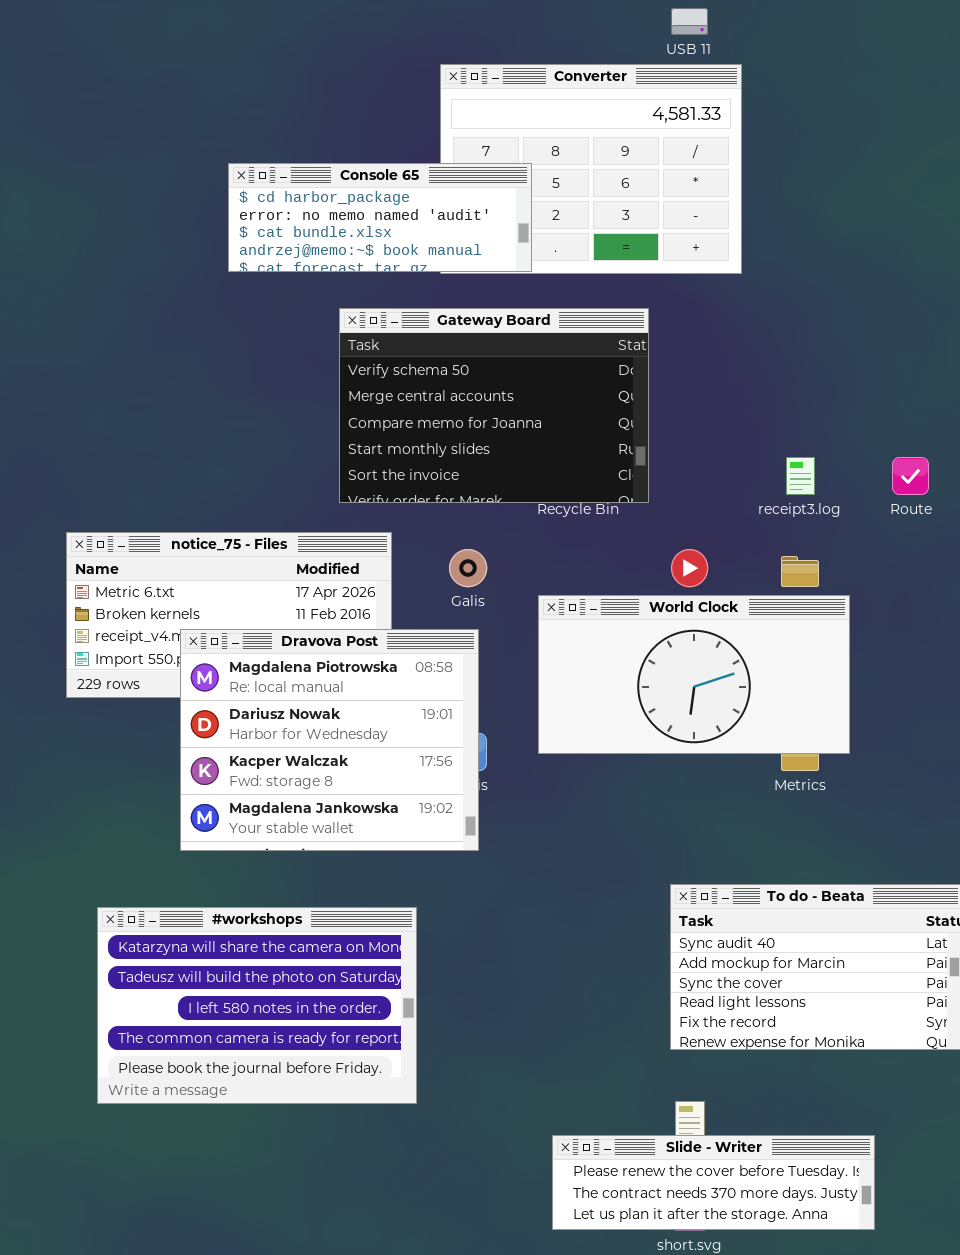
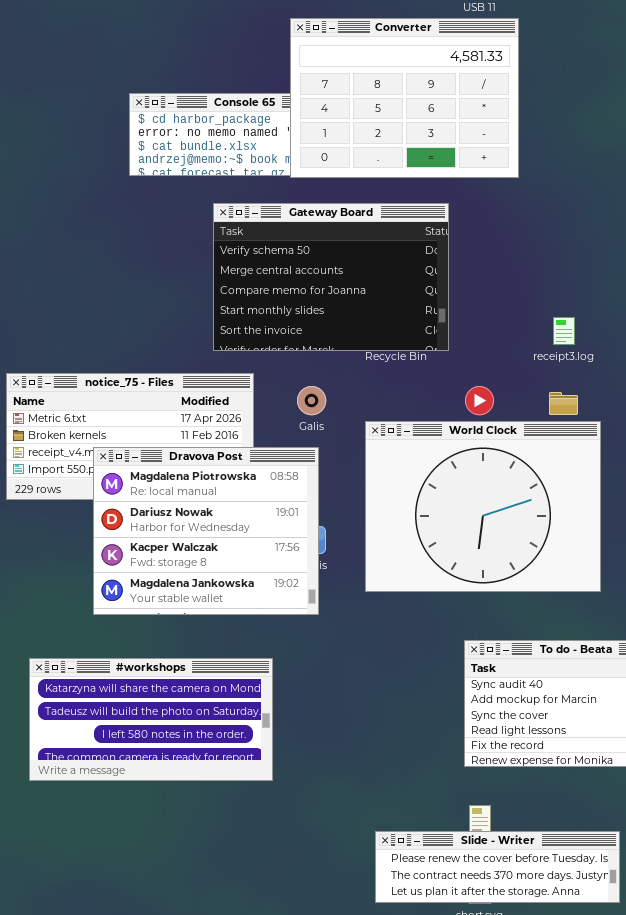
Converter: [440,64,742,274] -> [290,18,519,178], raised
World Clock: [538,595,850,754] -> [365,421,601,592], resized
#workshops: [97,907,417,1104] -> [29,658,273,781], resized

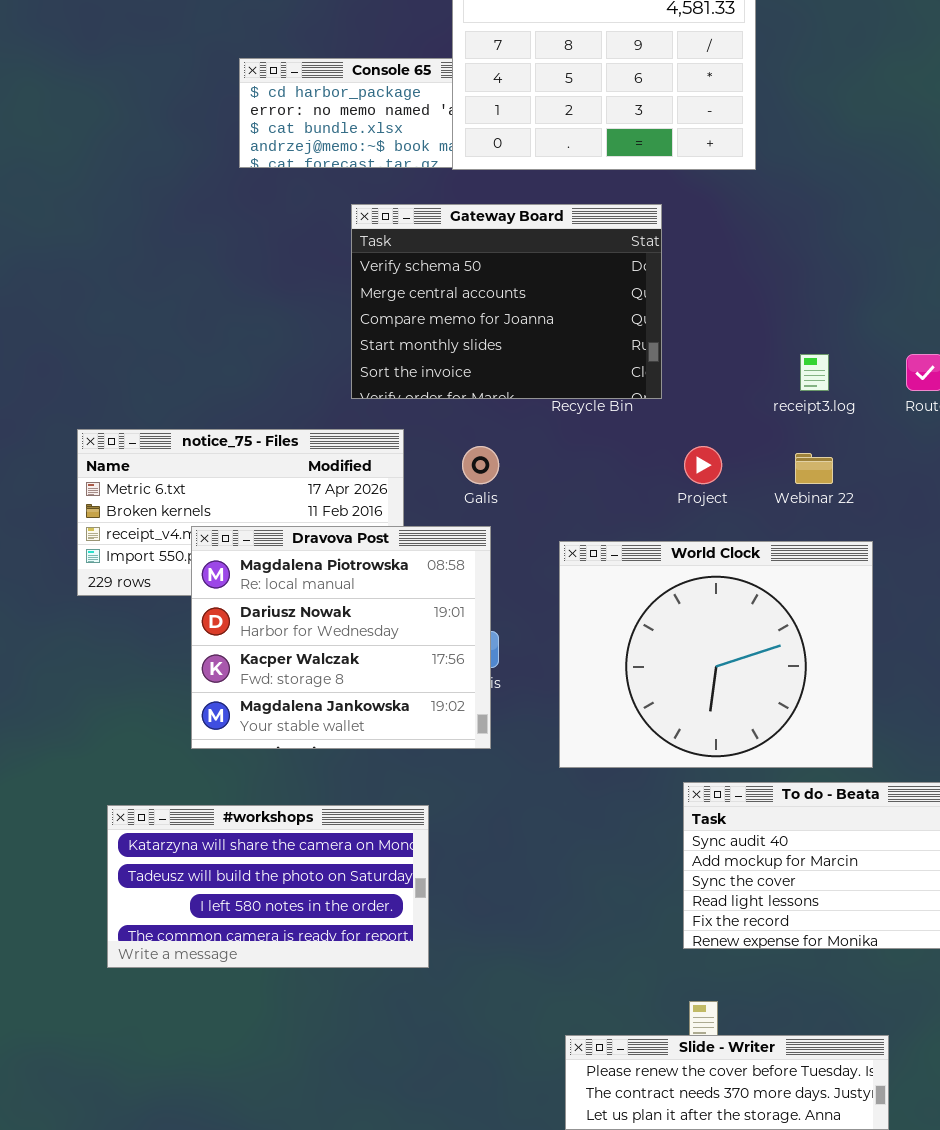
World Clock: [365,421,601,592] -> [559,541,873,768], moved

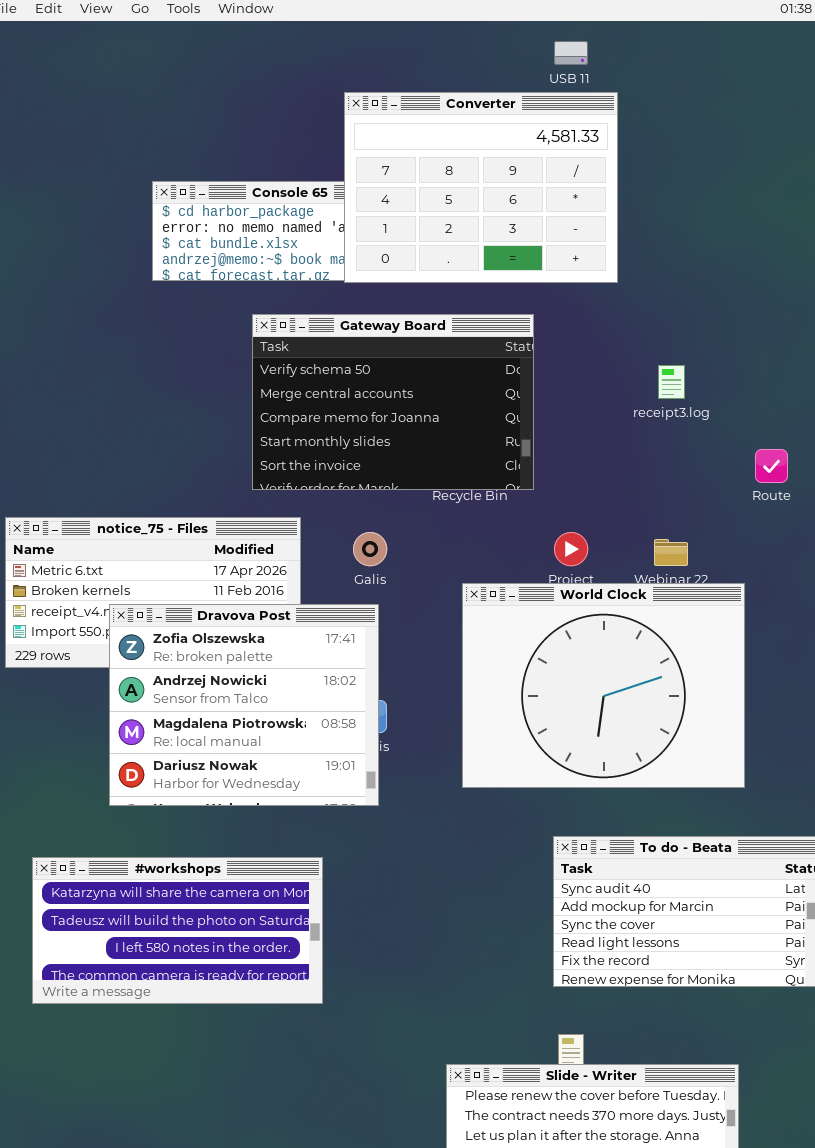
receipt3.log: [800,354,829,391] -> [658,365,685,399], moved
Dravova Post: [191,526,491,749] -> [109,604,379,806], scrolled up 2 rows
World Clock: [559,541,873,768] -> [462,583,745,788], moved

